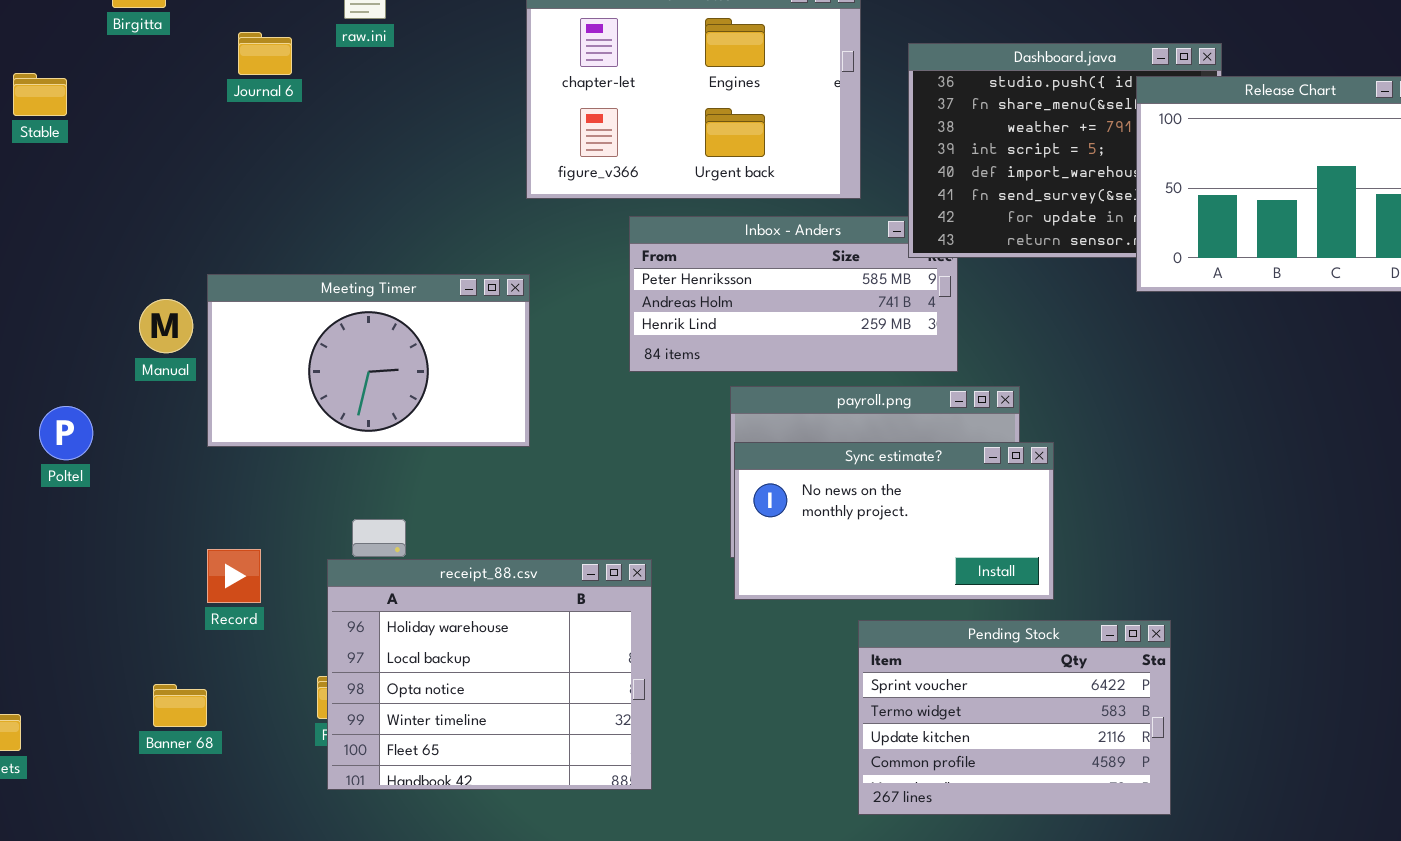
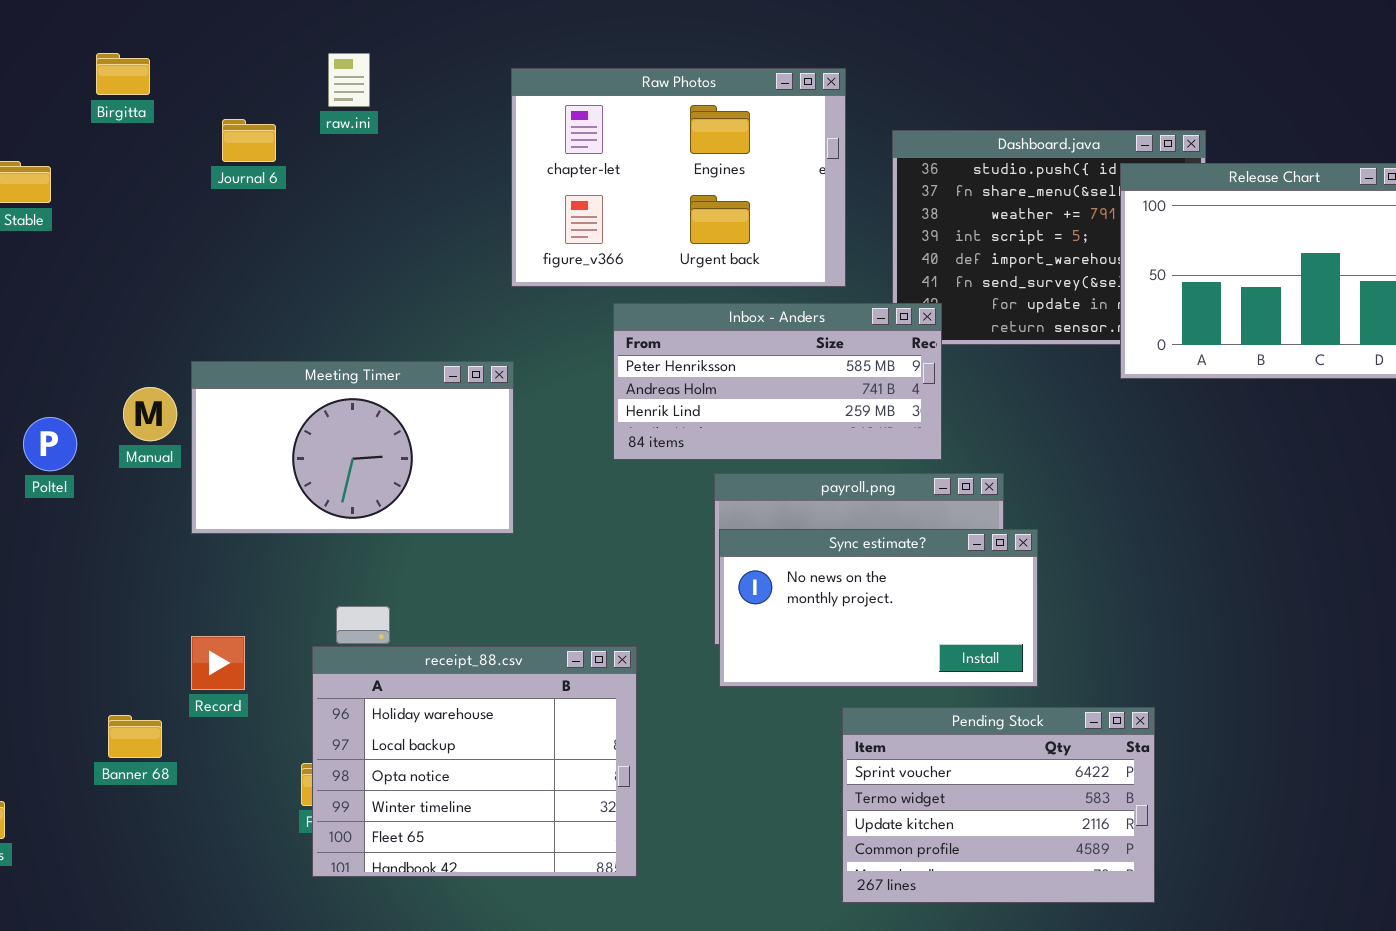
Inbox - Anders: [629,216,958,372] -> [613,303,942,460], raised
Poltel: [39,406,93,460] -> [23,417,77,471], moved
Banner 68: [153,684,207,727] -> [108,715,162,758], moved

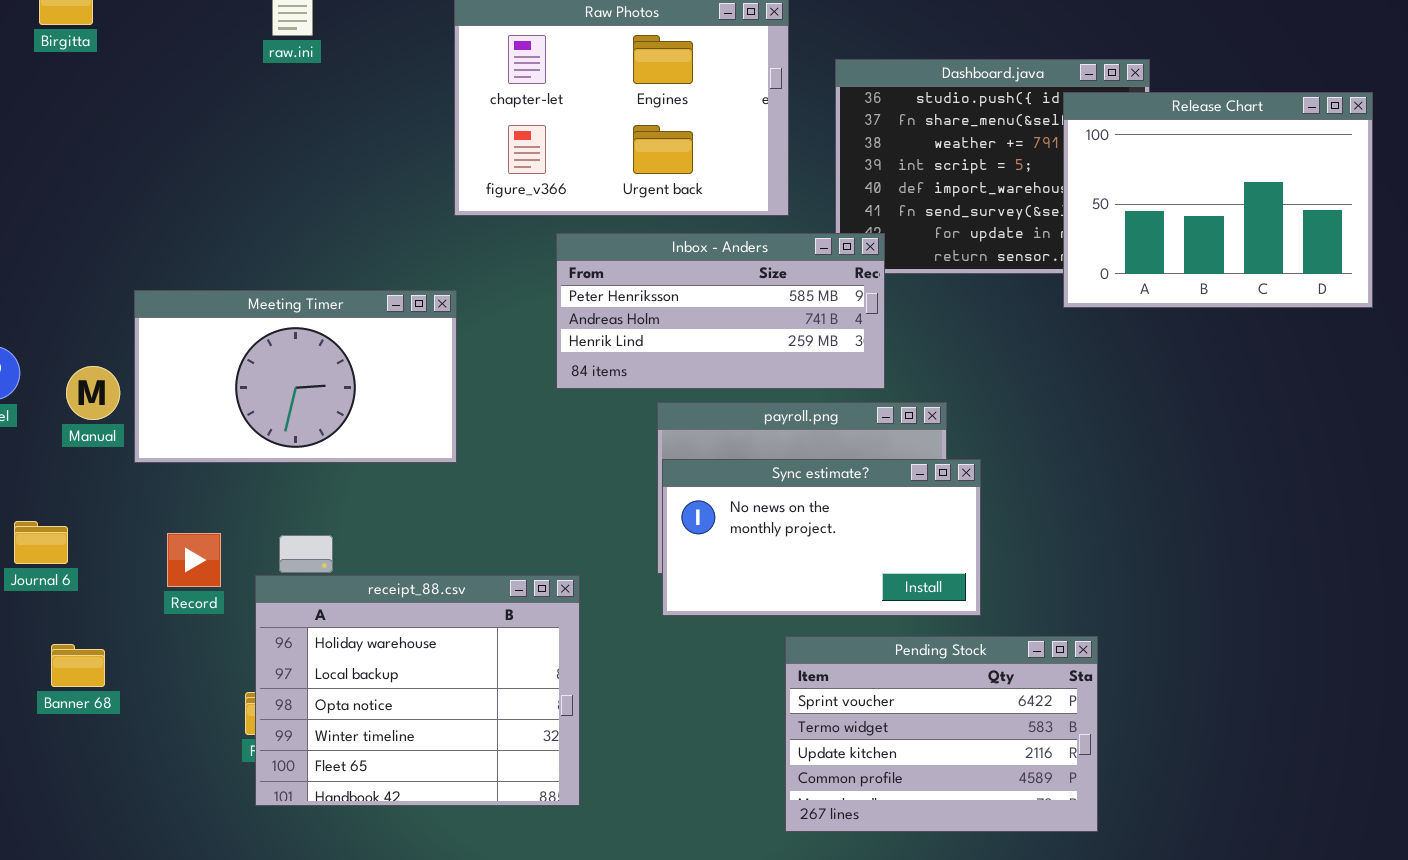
Journal 6: [222,119,276,162] -> [14,521,68,564], moved
Manual: [123,387,177,441] -> [66,366,120,420], moved
Record: [191,636,245,690] -> [167,533,221,587], moved

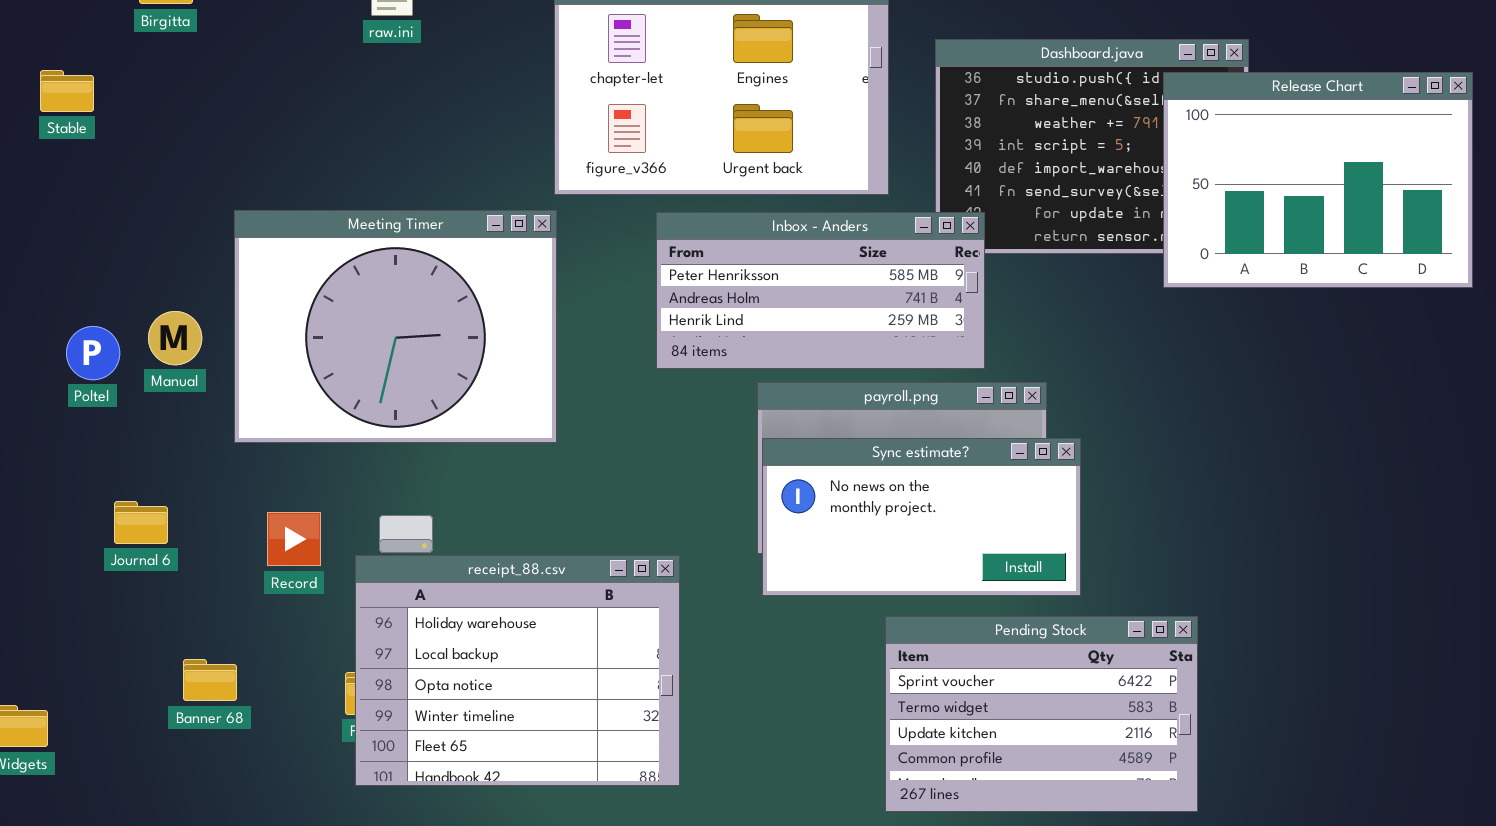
Meeting Timer: [134,290,457,463] -> [234,210,557,443], resized
Manual: [66,366,120,420] -> [148,311,202,365], moved
Banner 68: [51,644,105,687] -> [183,659,237,701], moved

